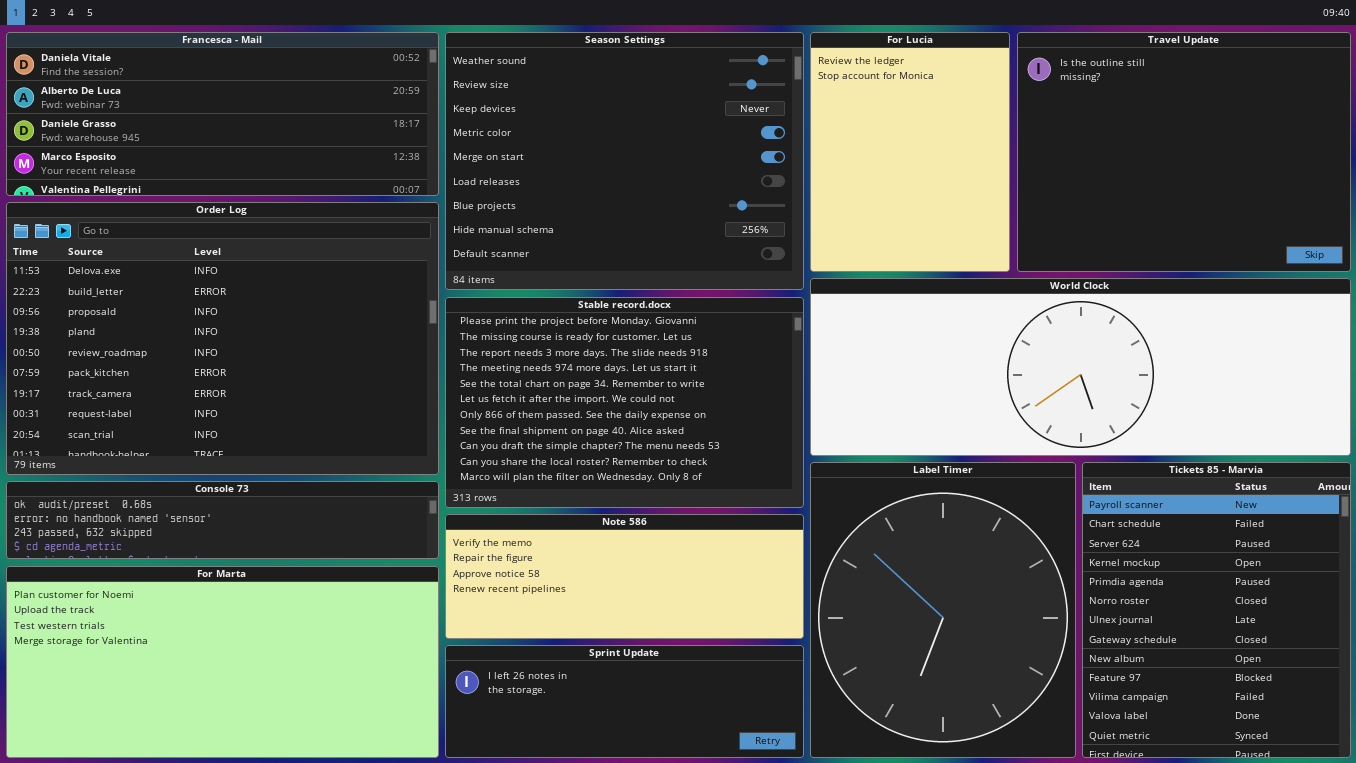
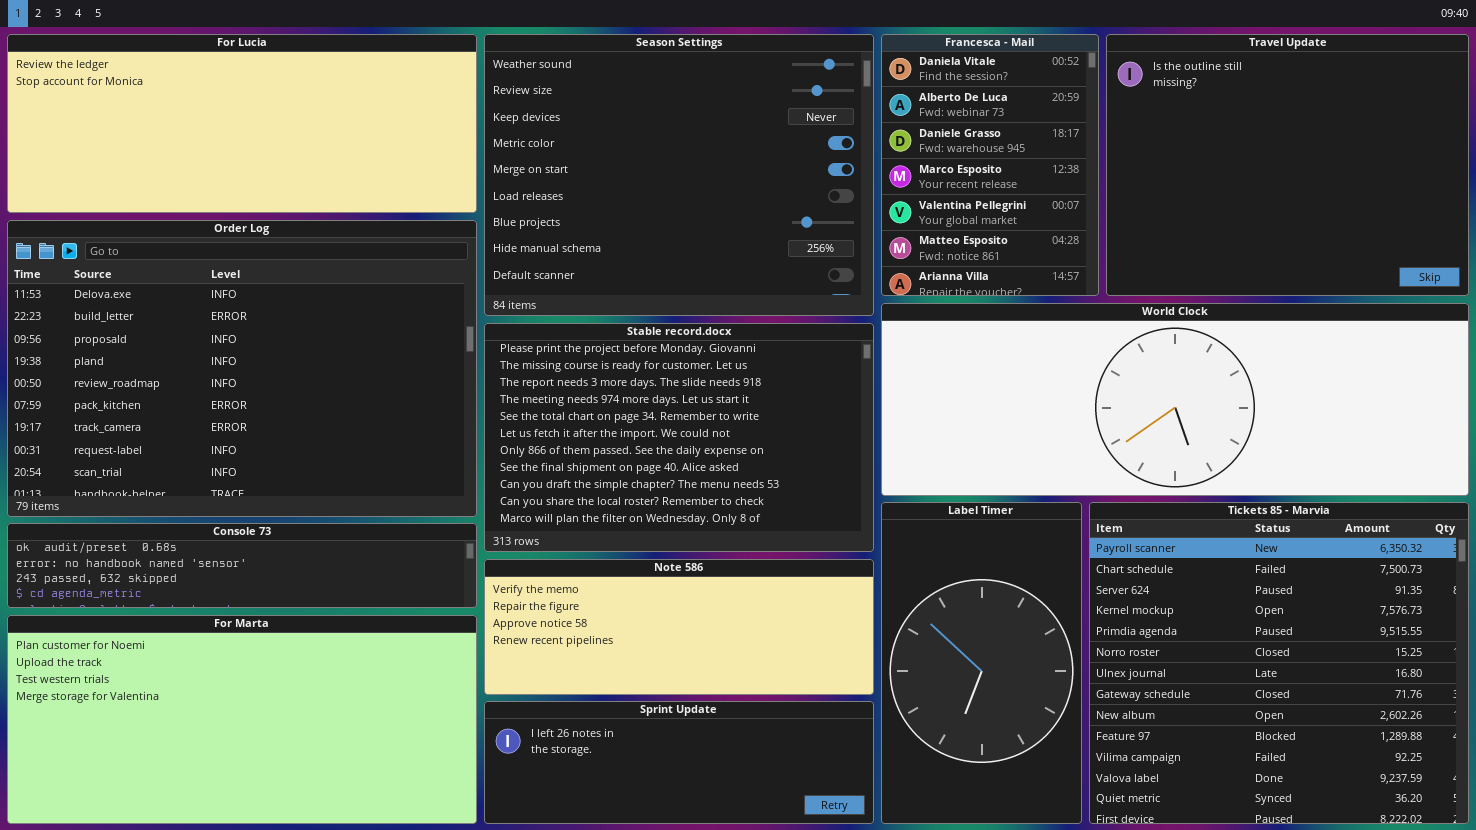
Francesca - Mail: [6,32,439,196] -> [881,34,1099,296], moved, resized
For Lucia: [810,32,1010,272] -> [7,34,477,213], moved, resized
Label Timer: [810,462,1076,758] -> [881,502,1082,824], resized
Tickets 85 - Marvia: [1082,462,1351,758] -> [1089,502,1469,824], resized

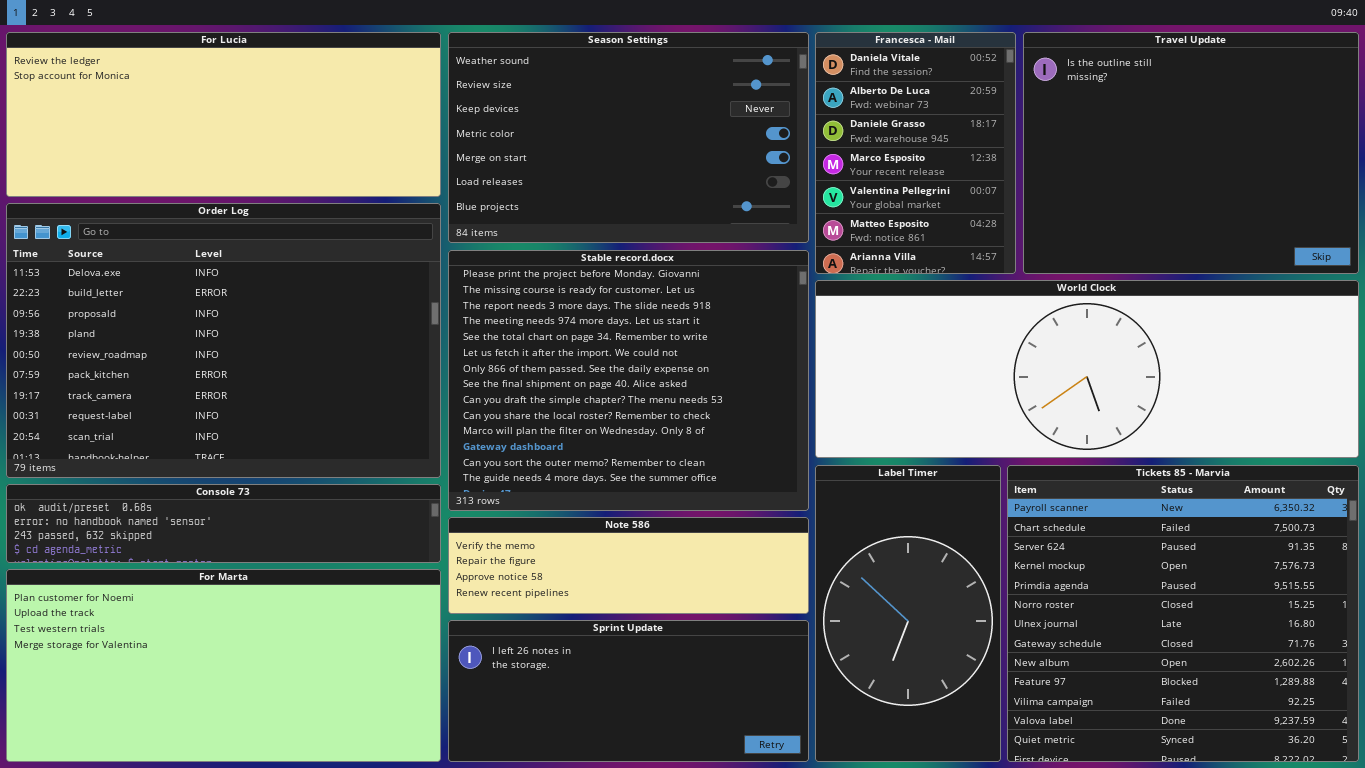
Season Settings: [484,34,874,316] -> [448,32,809,243], resized
Stable record.docx: [484,323,874,552] -> [448,250,809,511], resized
Note 586: [484,559,874,695] -> [448,517,809,614], resized
Sprint Update: [484,701,874,824] -> [448,620,809,762], resized

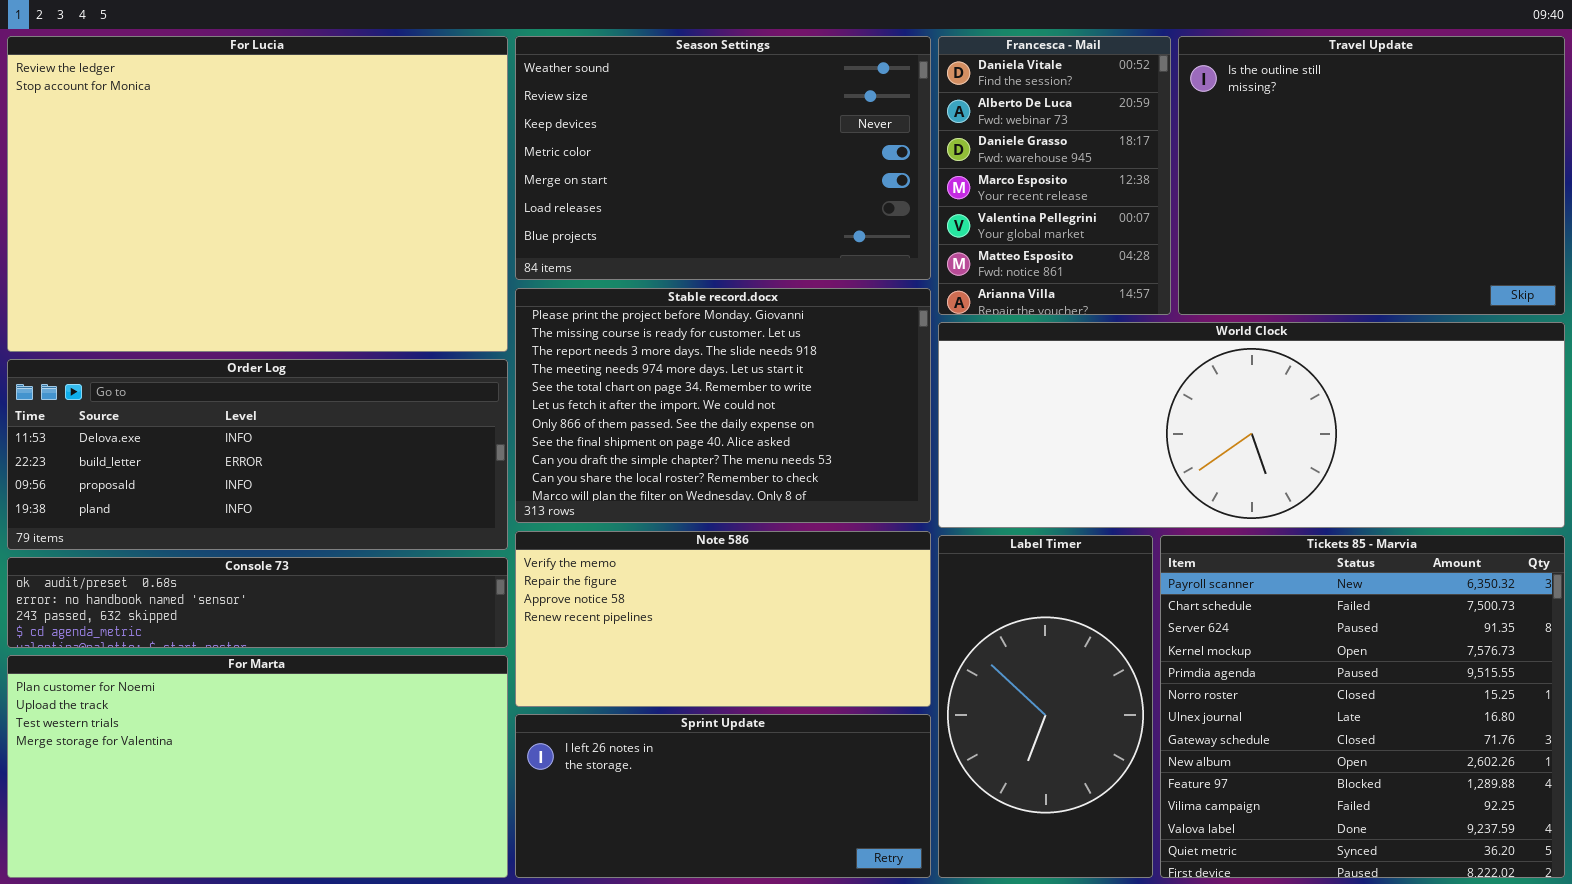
For Lucia: [6,32,441,197] -> [7,36,508,352], resized
Order Log: [6,203,441,478] -> [7,359,508,550], resized
Stable record.docx: [448,250,809,511] -> [515,288,931,523], resized
Note 586: [448,517,809,614] -> [515,531,931,707], resized

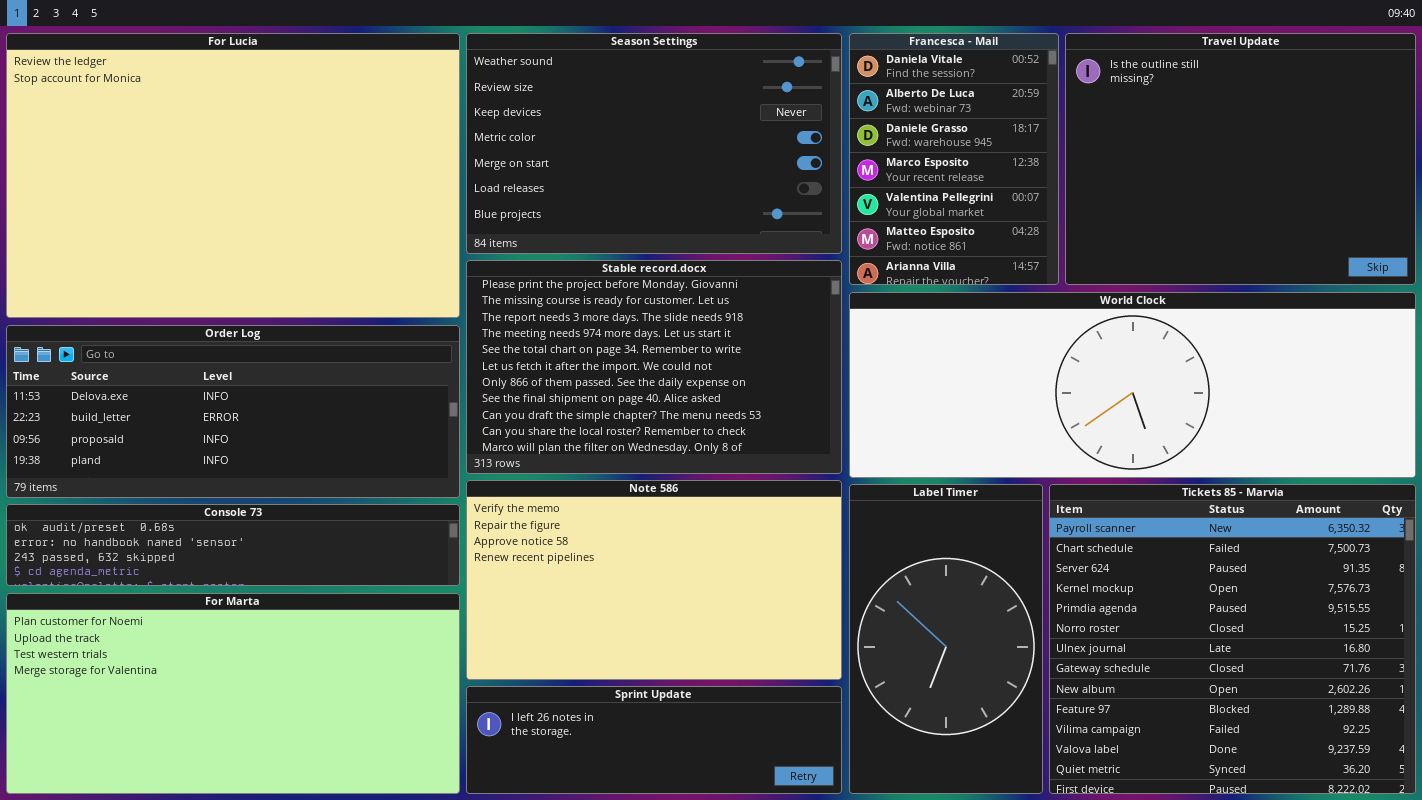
Note 586: [515,531,931,707] -> [466,480,842,680], resized
Sprint Update: [515,714,931,878] -> [466,686,842,794], resized

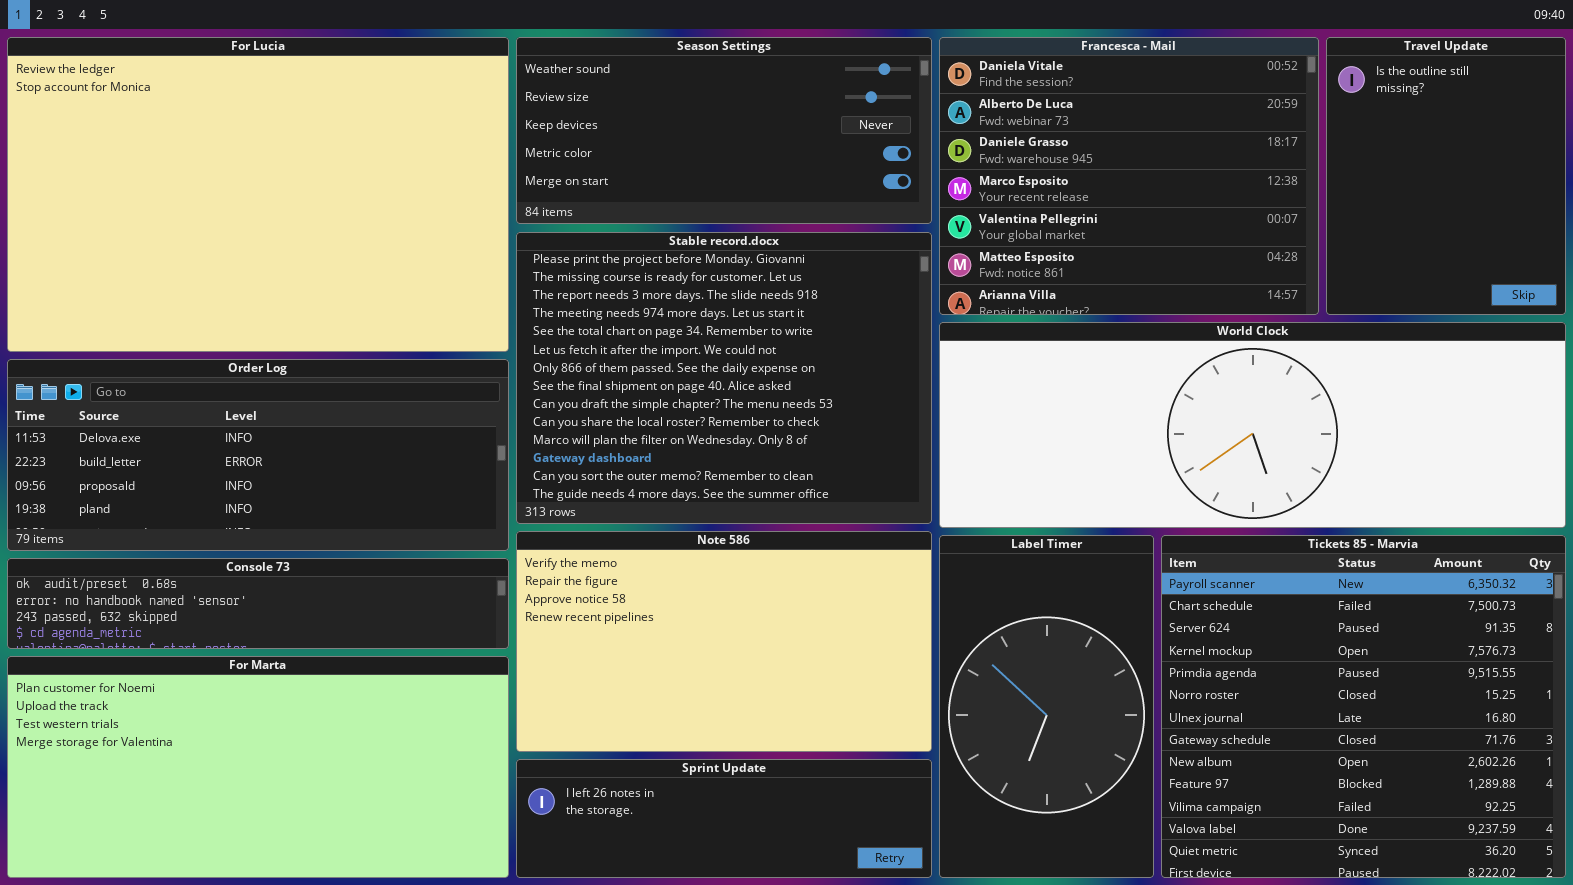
Season Settings: [466,33,842,254] -> [516,37,932,224], resized
Francesca - Mail: [849,33,1059,285] -> [939,37,1319,315], resized
Travel Update: [1065,33,1416,285] -> [1326,37,1566,315], resized
Stable record.docx: [466,260,842,474] -> [516,232,932,524], resized

